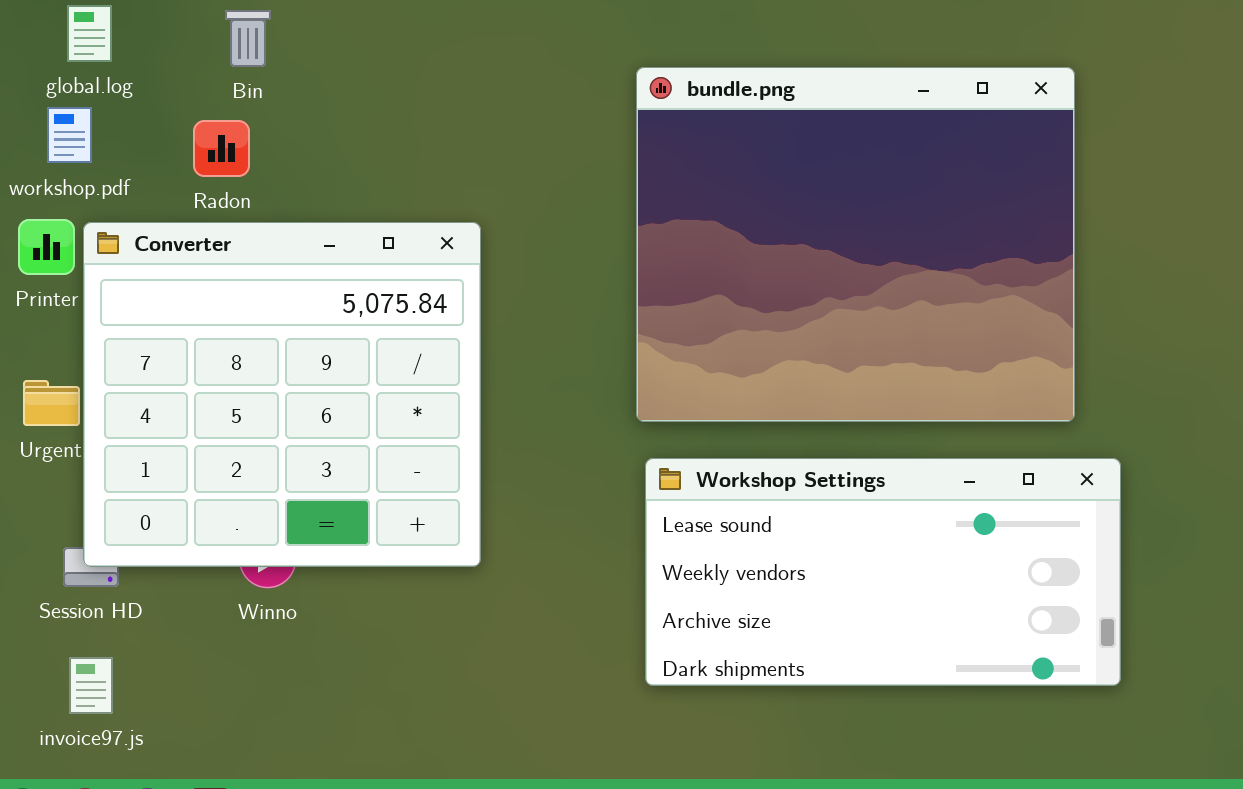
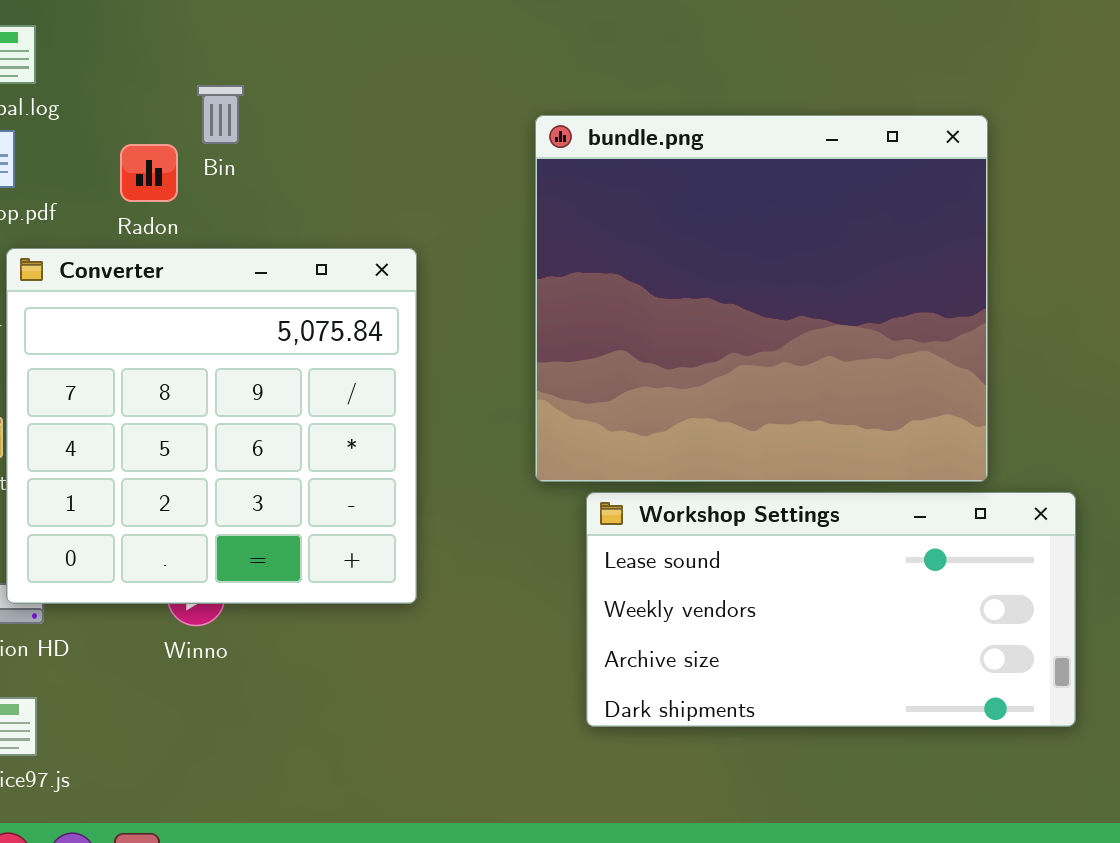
Bin: [225,10,271,67] -> [197,85,244,144], moved
bundle.png: [636,67,1075,422] -> [535,115,988,482], moved

